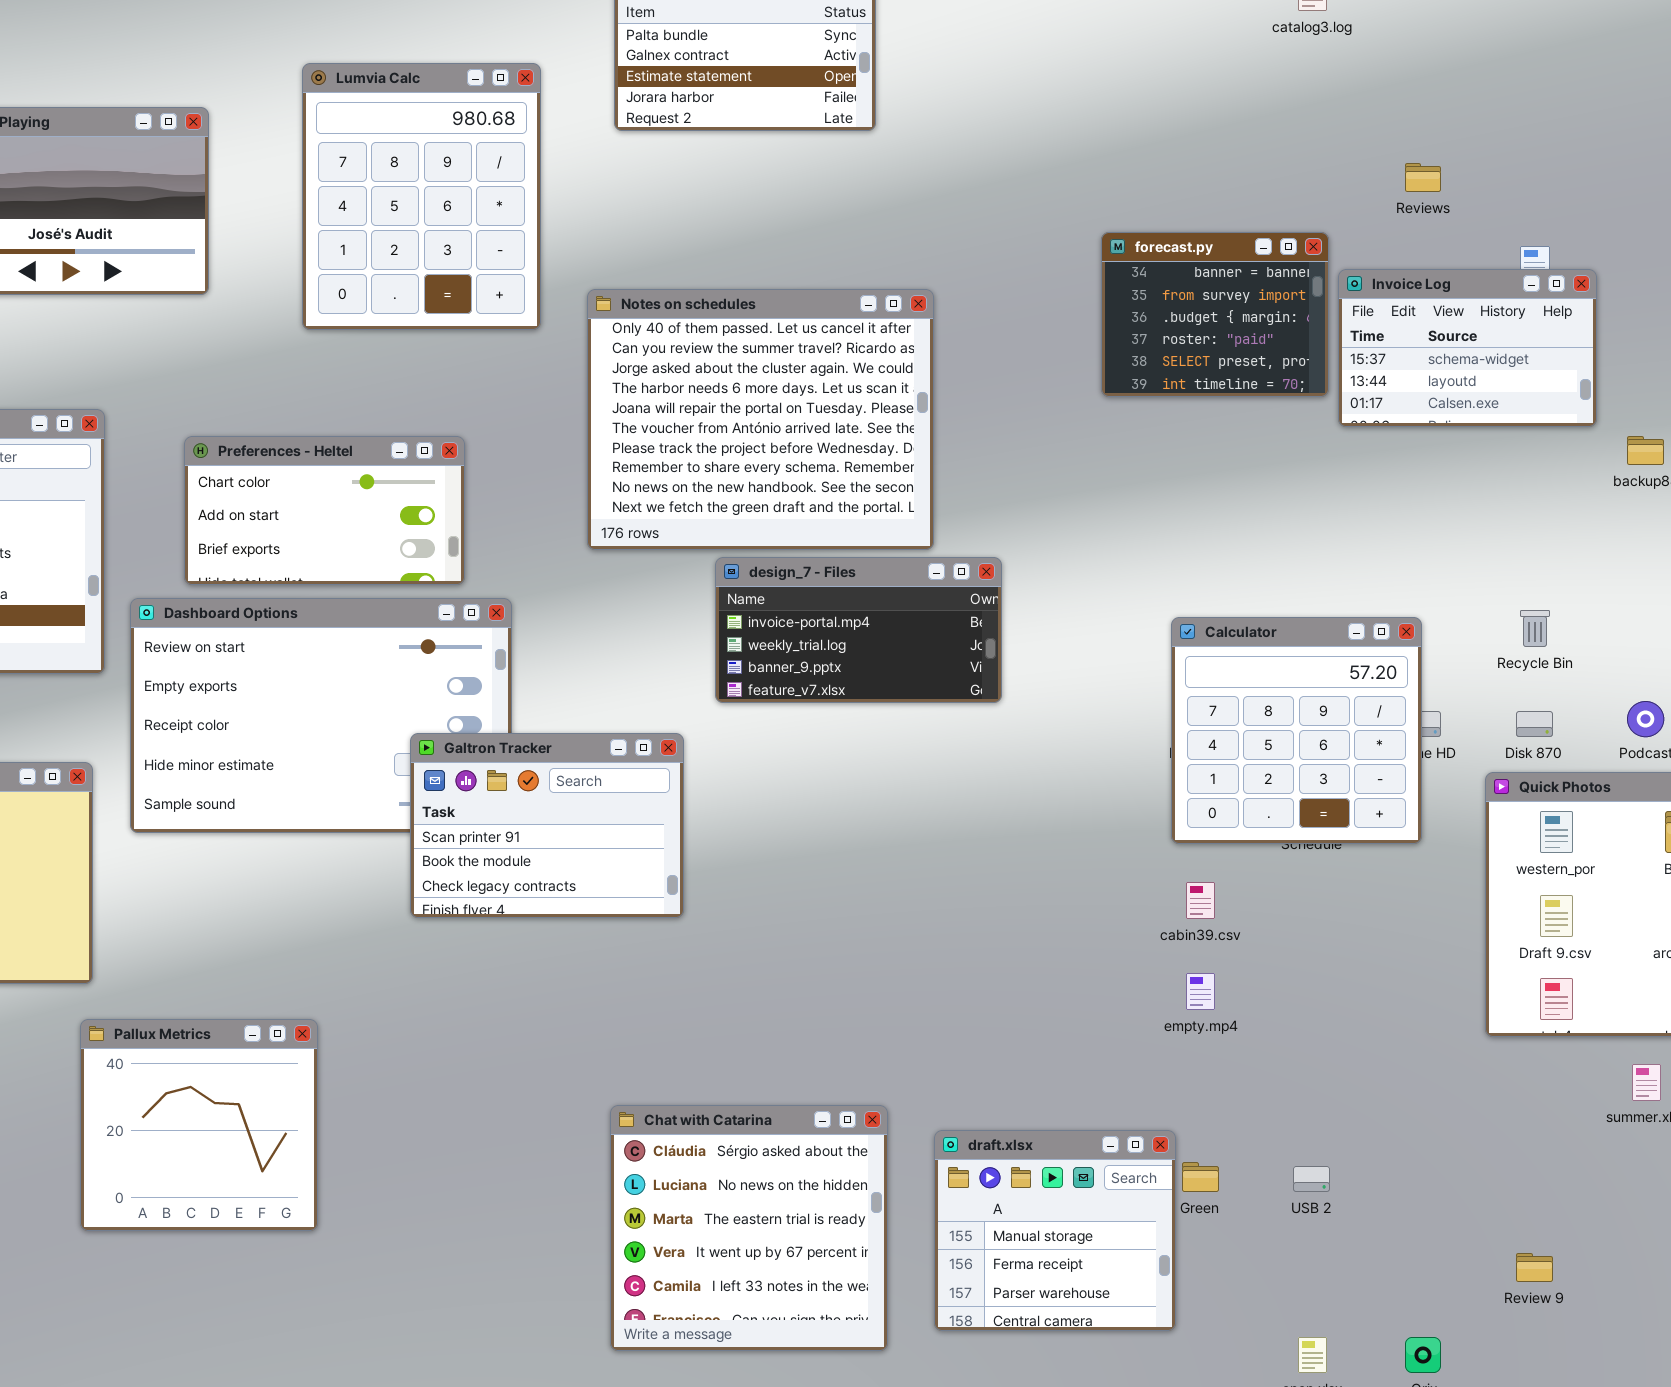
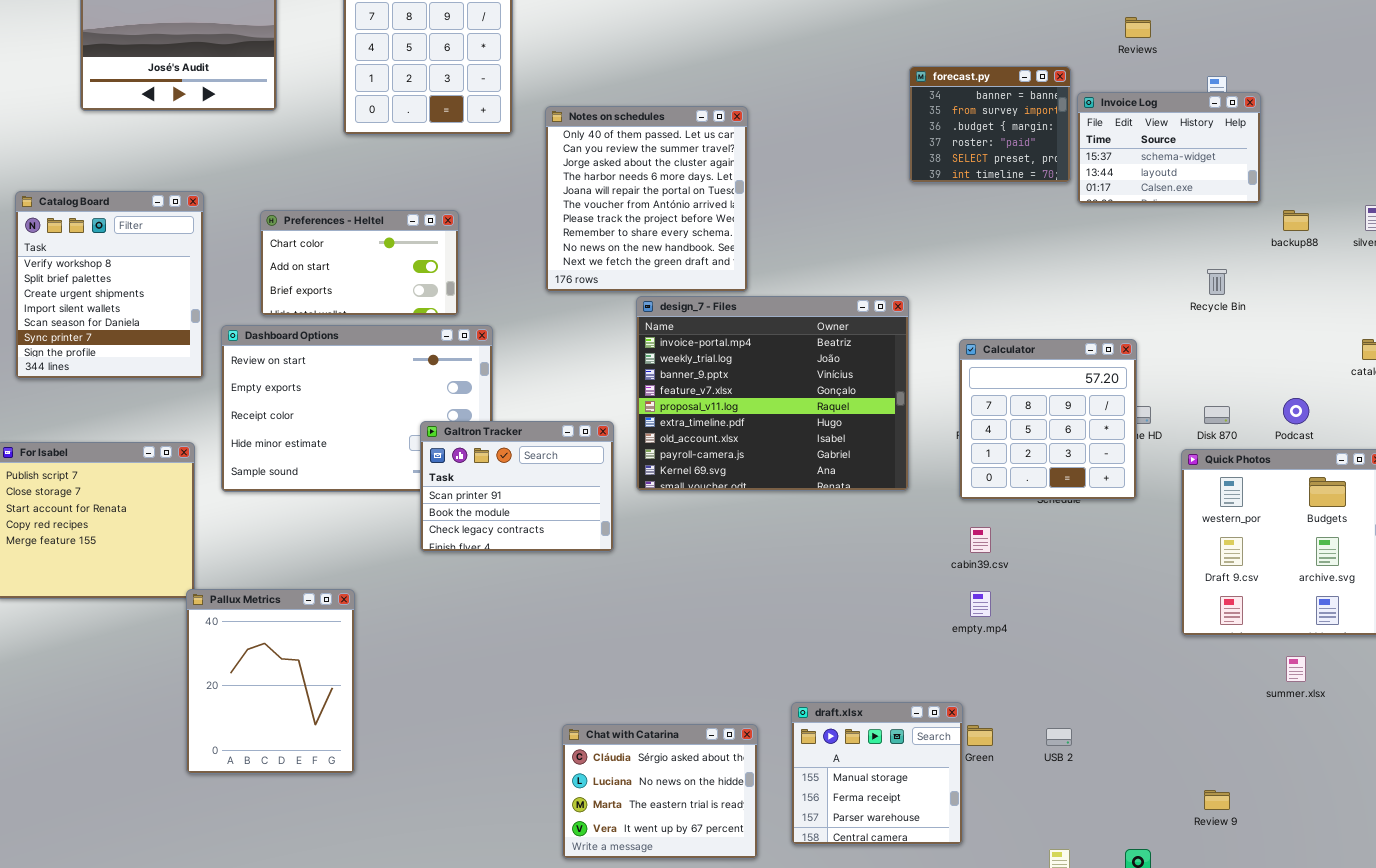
Notes on schedules: [587,289,934,550] -> [545,106,748,292], resized
design_7 - Files: [715,557,1002,703] -> [636,296,909,491], resized
Recycle Bin: [1520,610,1550,647] -> [1207,269,1227,295], moved
Pallux Metrics: [80,1019,318,1231] -> [186,589,355,774], resized
Chat with Catarina: [610,1105,888,1351] -> [562,724,758,859], resized

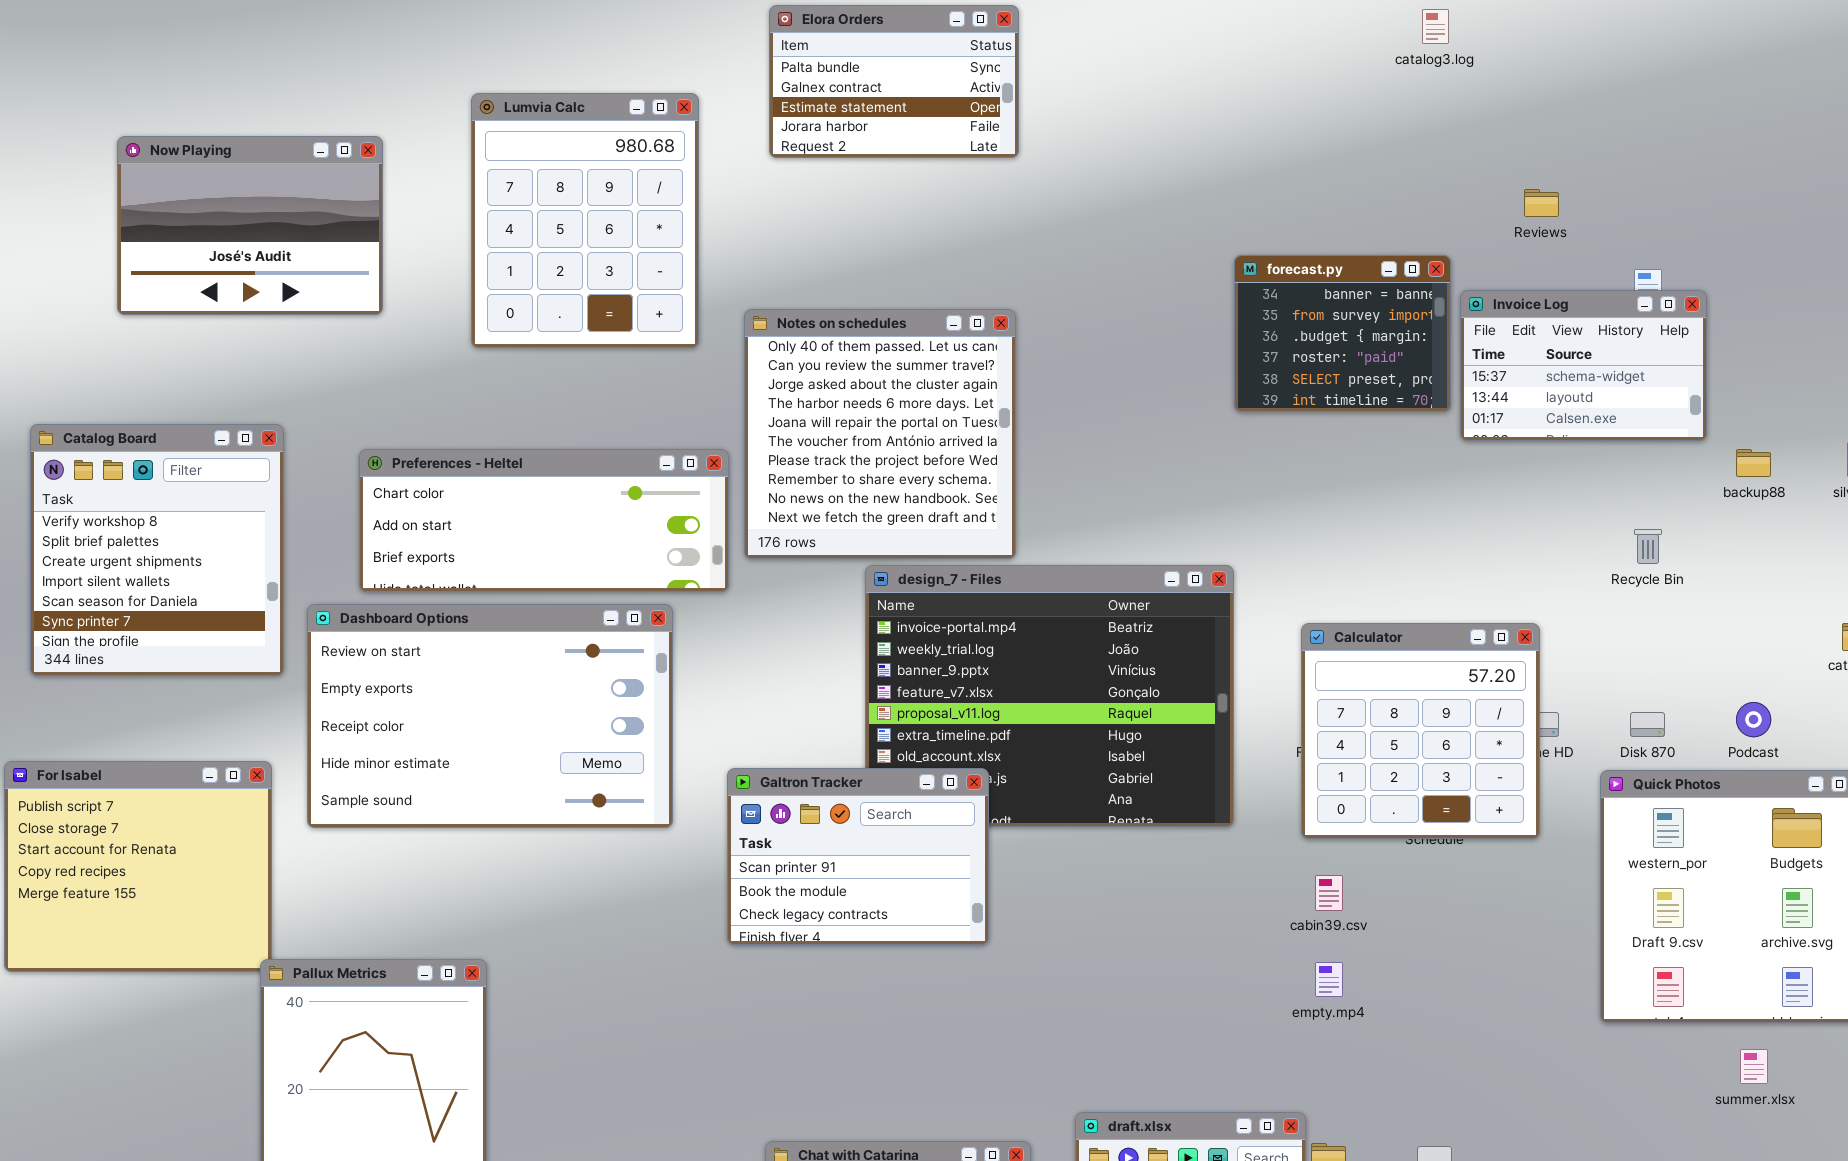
Preferences - Heltel: [260,210,459,316] -> [359,449,729,592], resized
Galtron Tracker: [420,421,614,552] -> [727,768,989,945], moved

